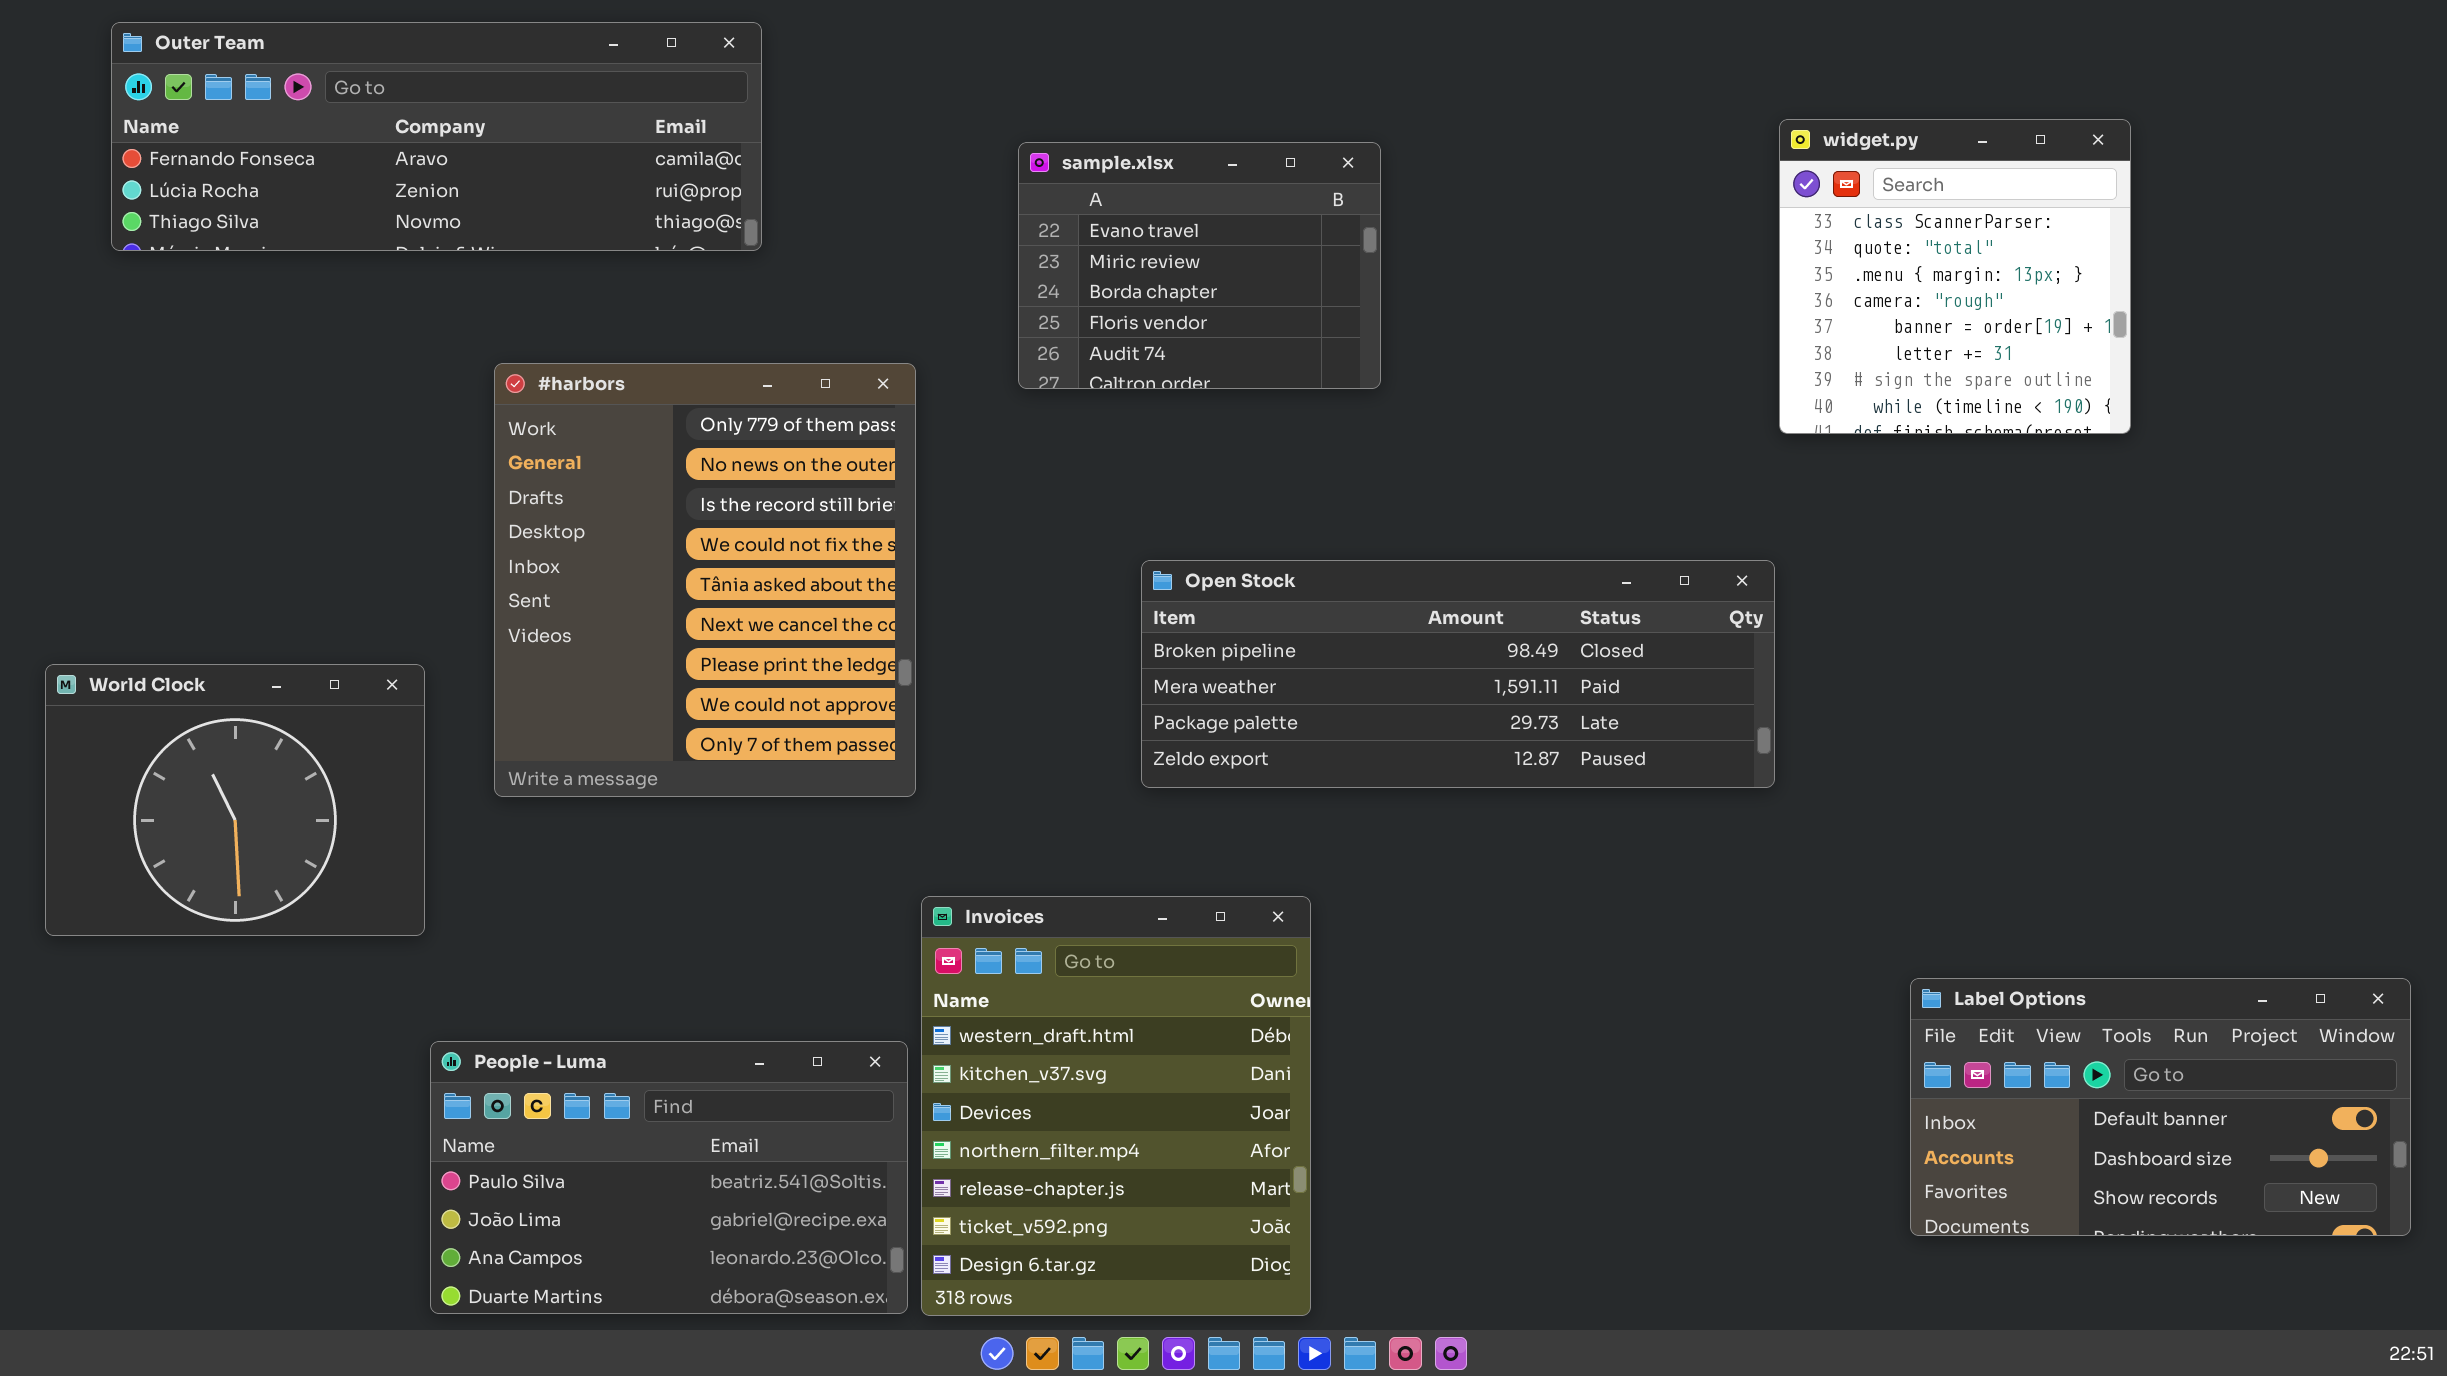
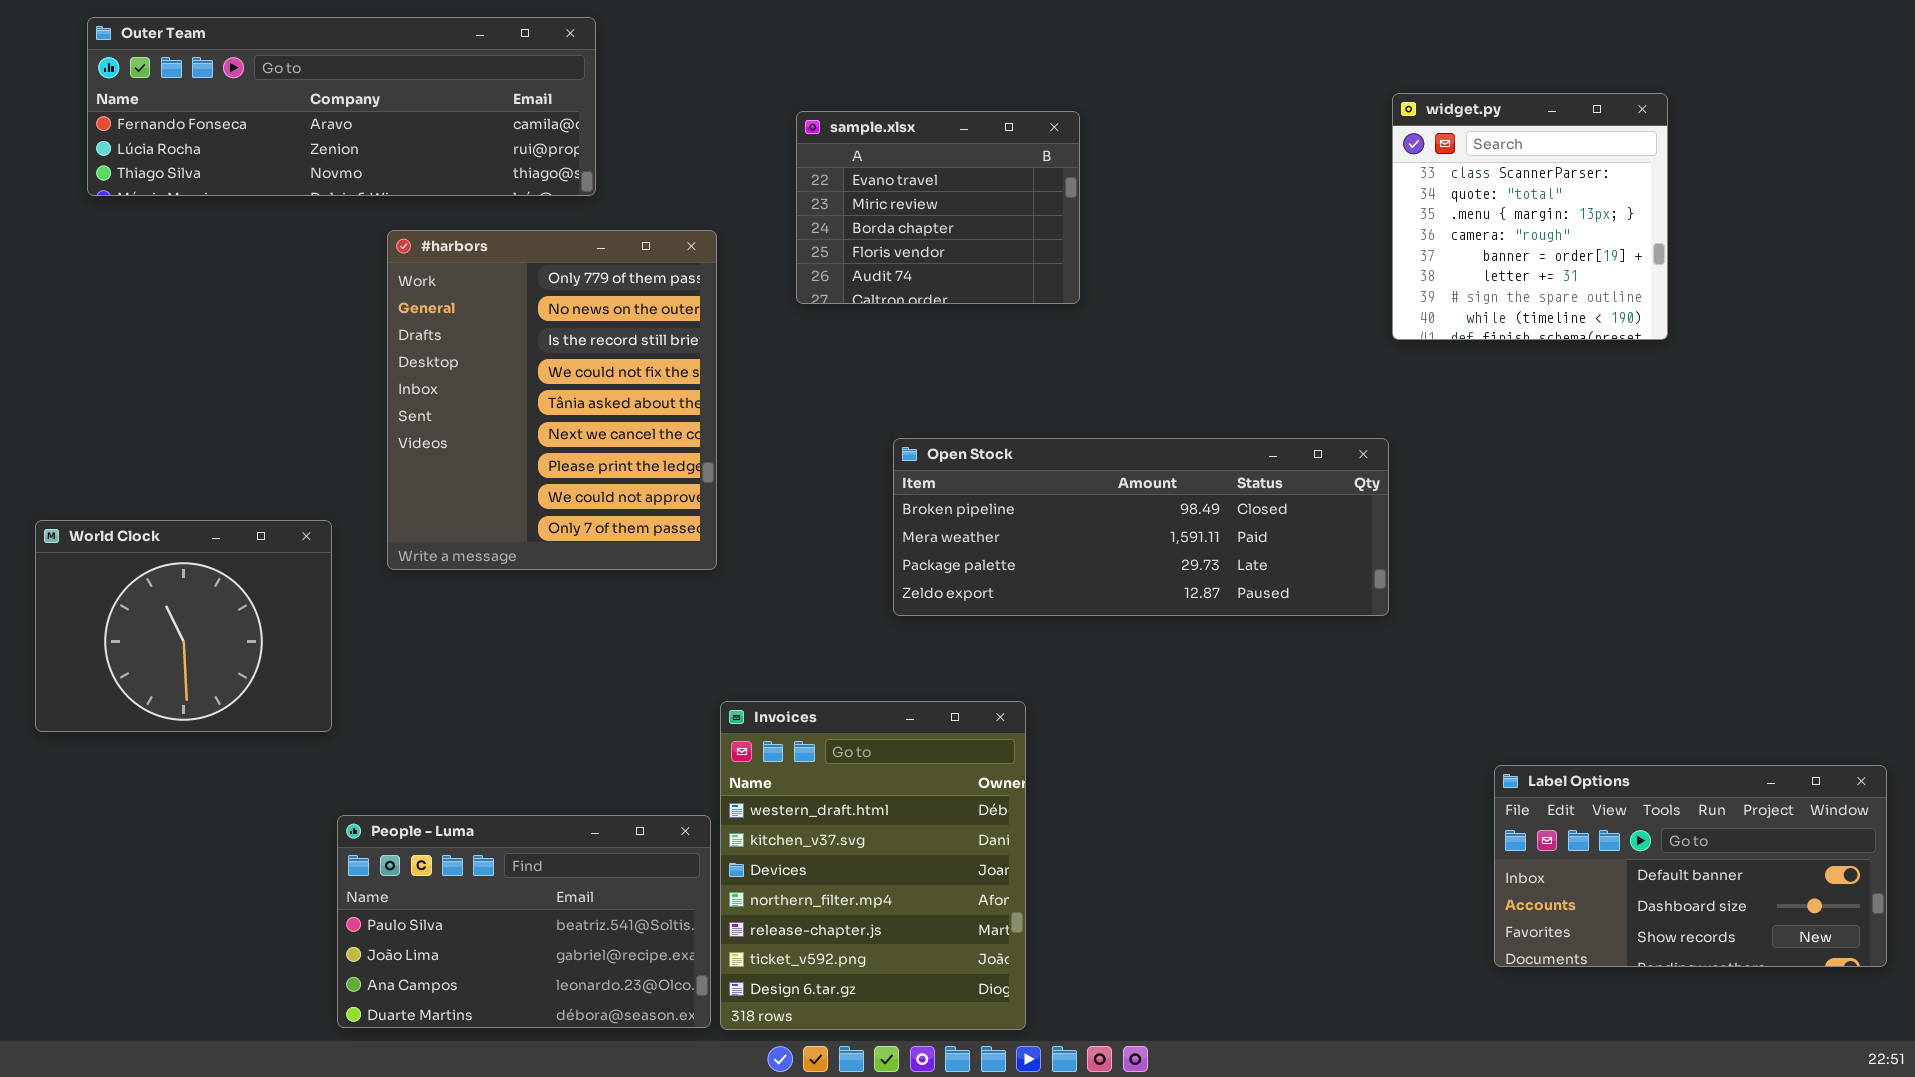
#harbors: [494,363,916,797] -> [387,230,717,570], moved

